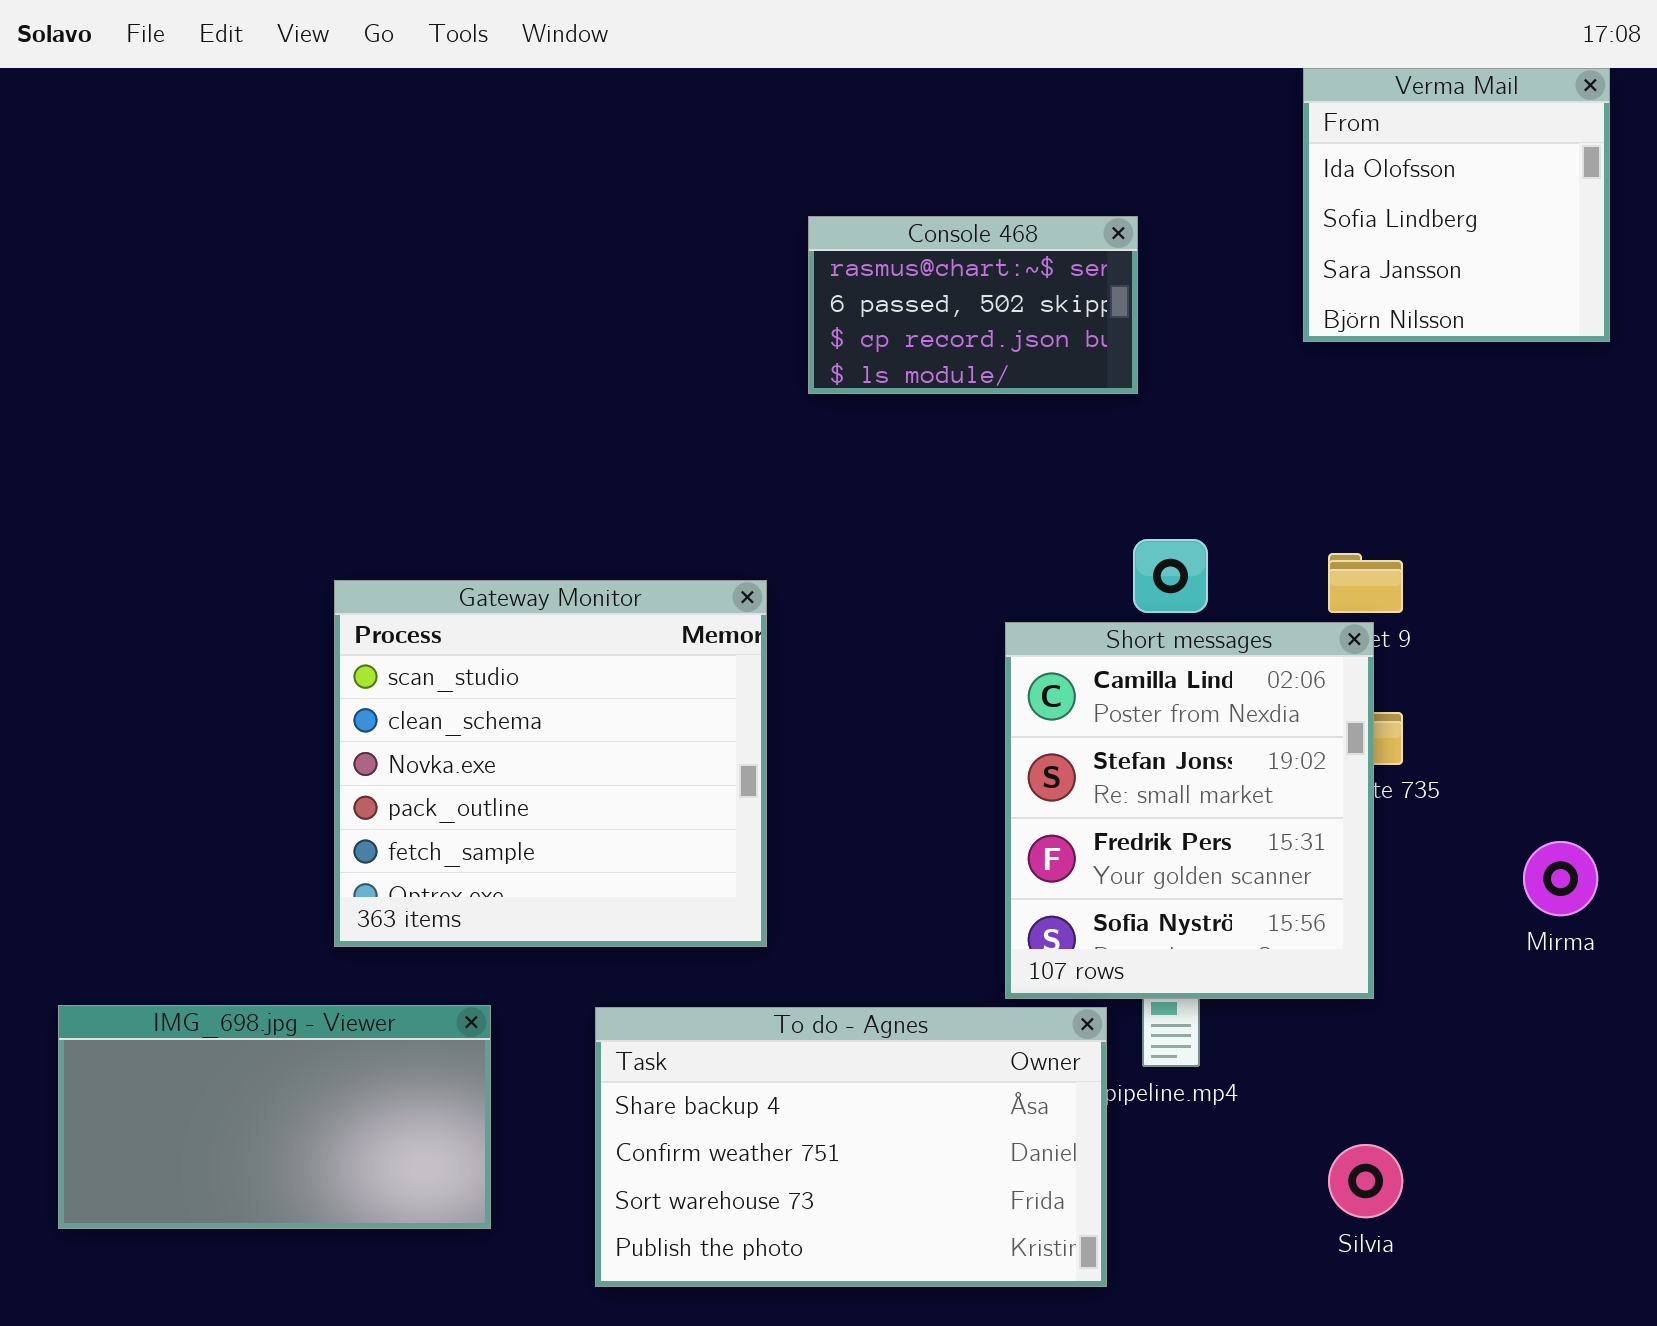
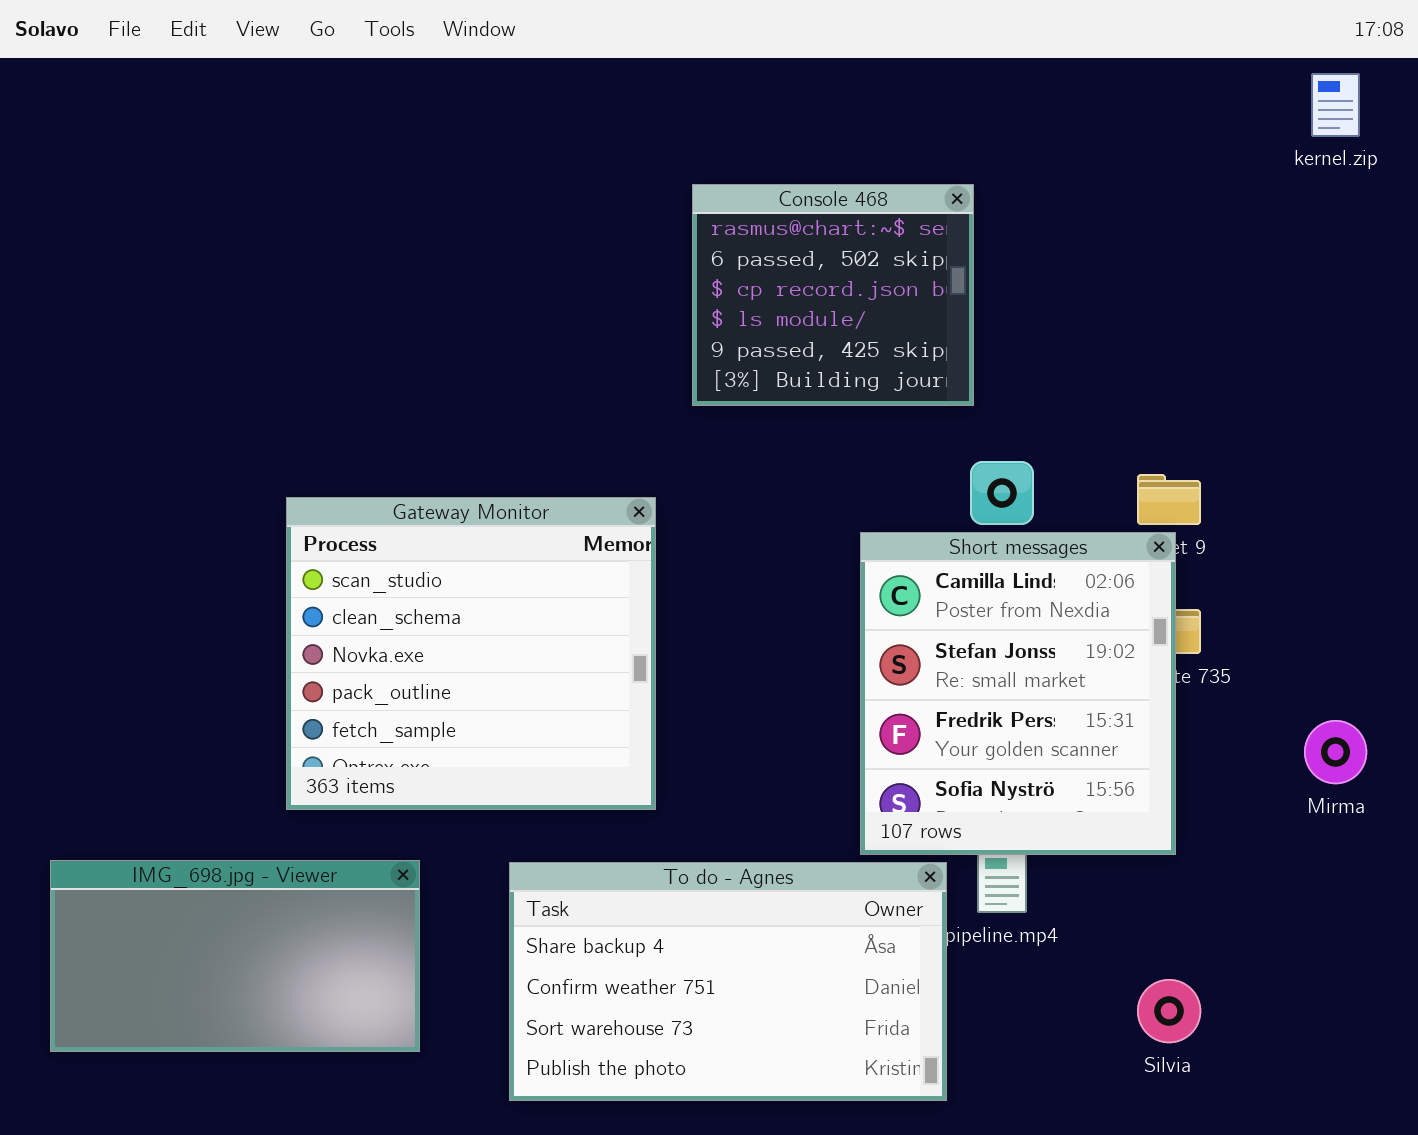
Verma Mail: [1303,68,1610,342] -> none, closed
Console 468: [808,216,1138,394] -> [692,184,974,406], resized

